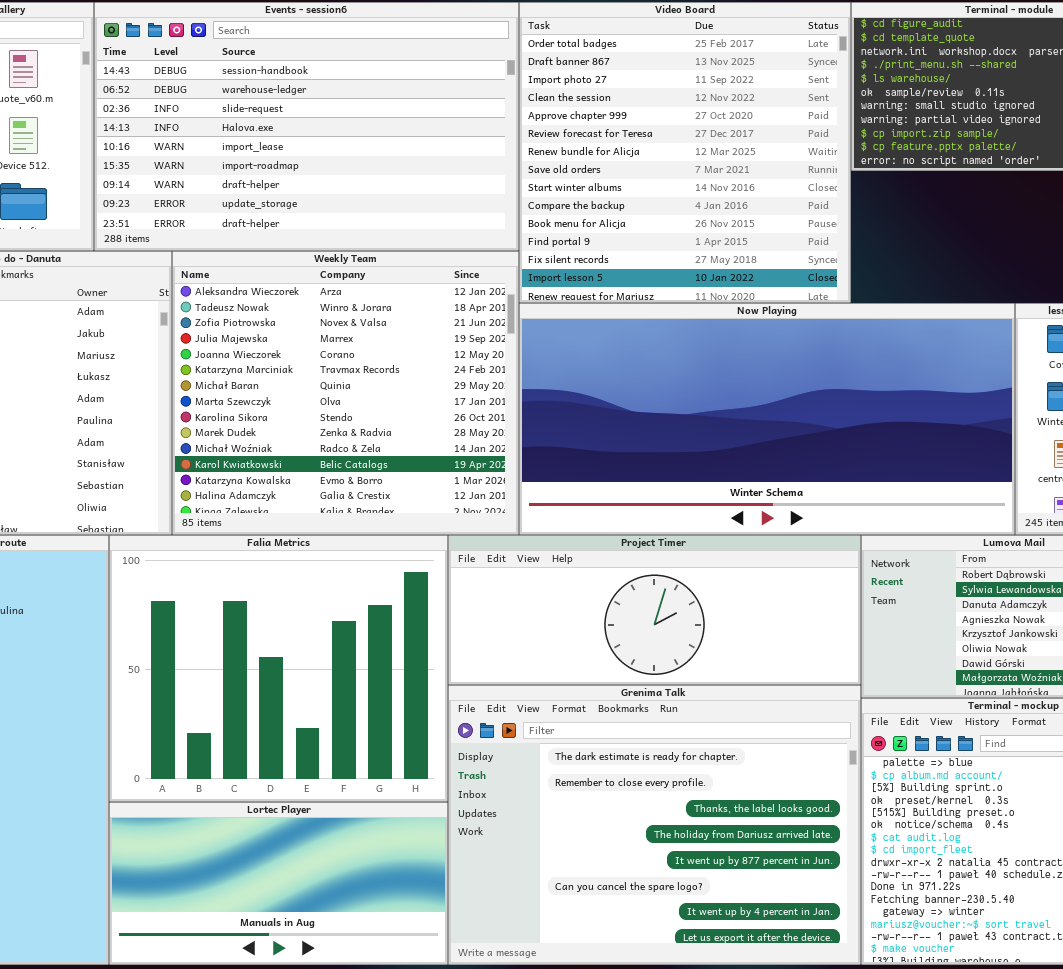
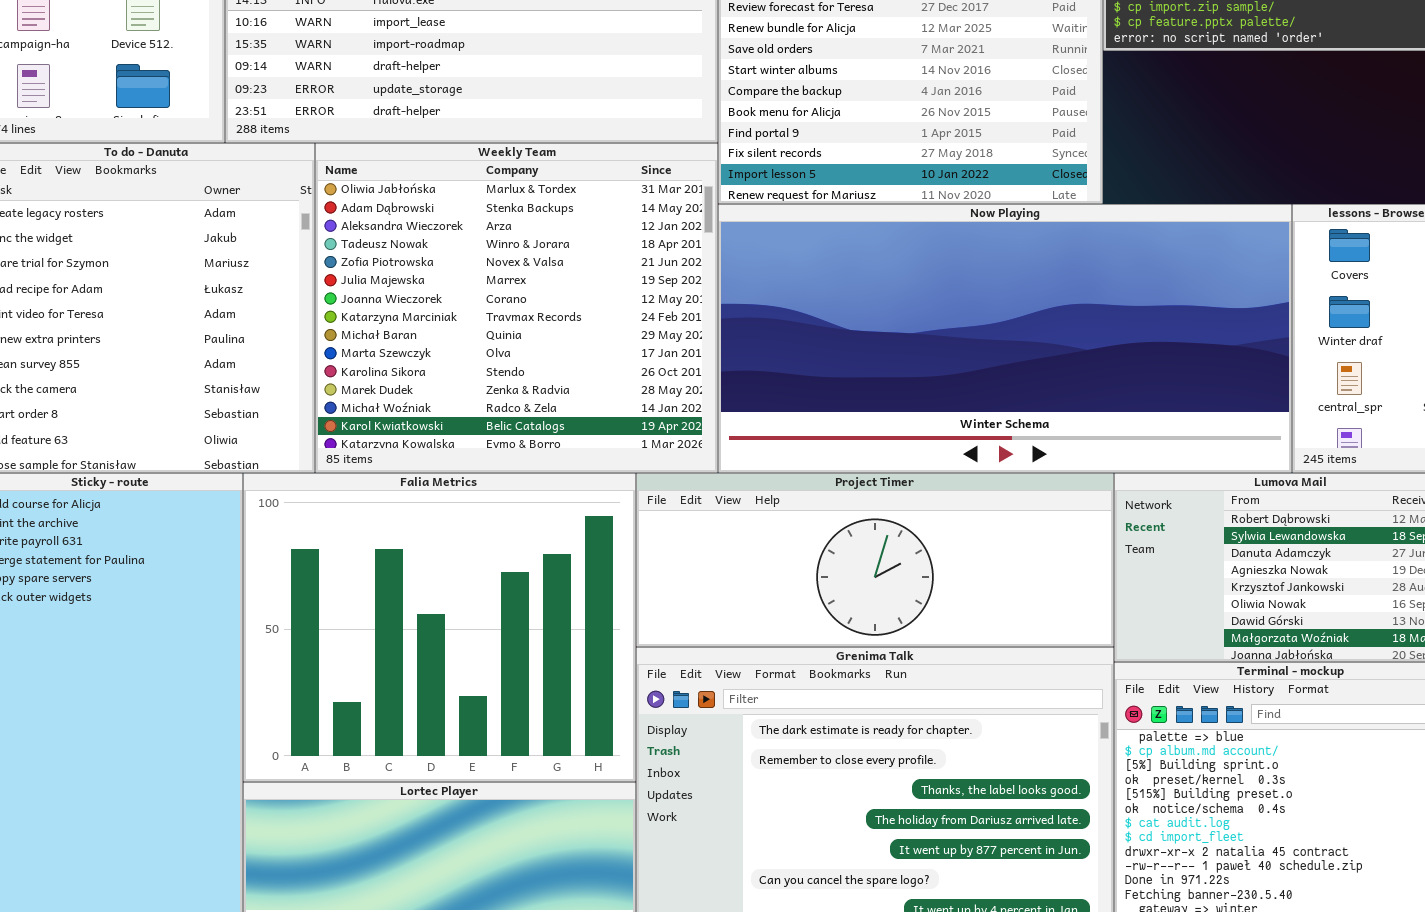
Weekly Team: [172,251,519,535] -> [315,143,718,473], scrolled up 2 rows

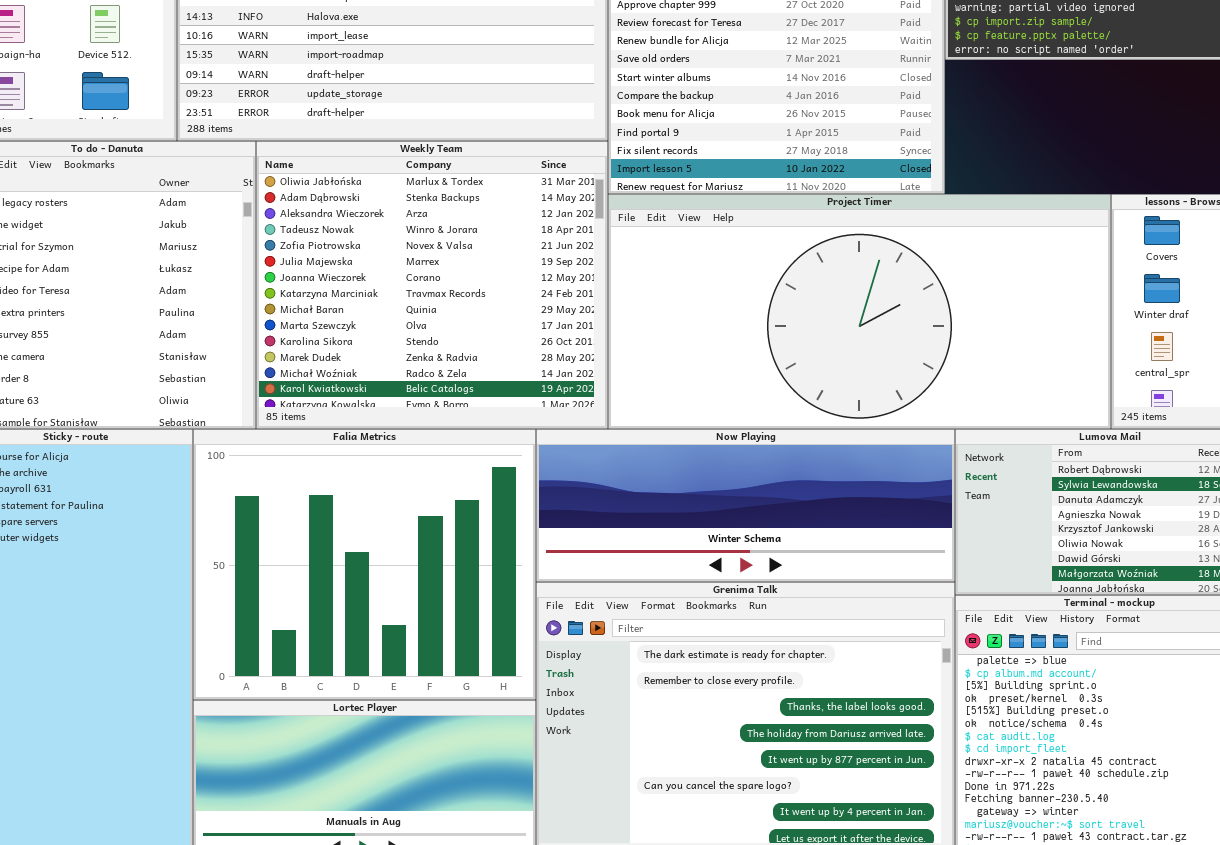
Now Playing: [718,204,1292,473] -> [536,429,955,582], moved, resized
Project Timer: [636,473,1114,647] -> [608,194,1111,429], moved, resized

